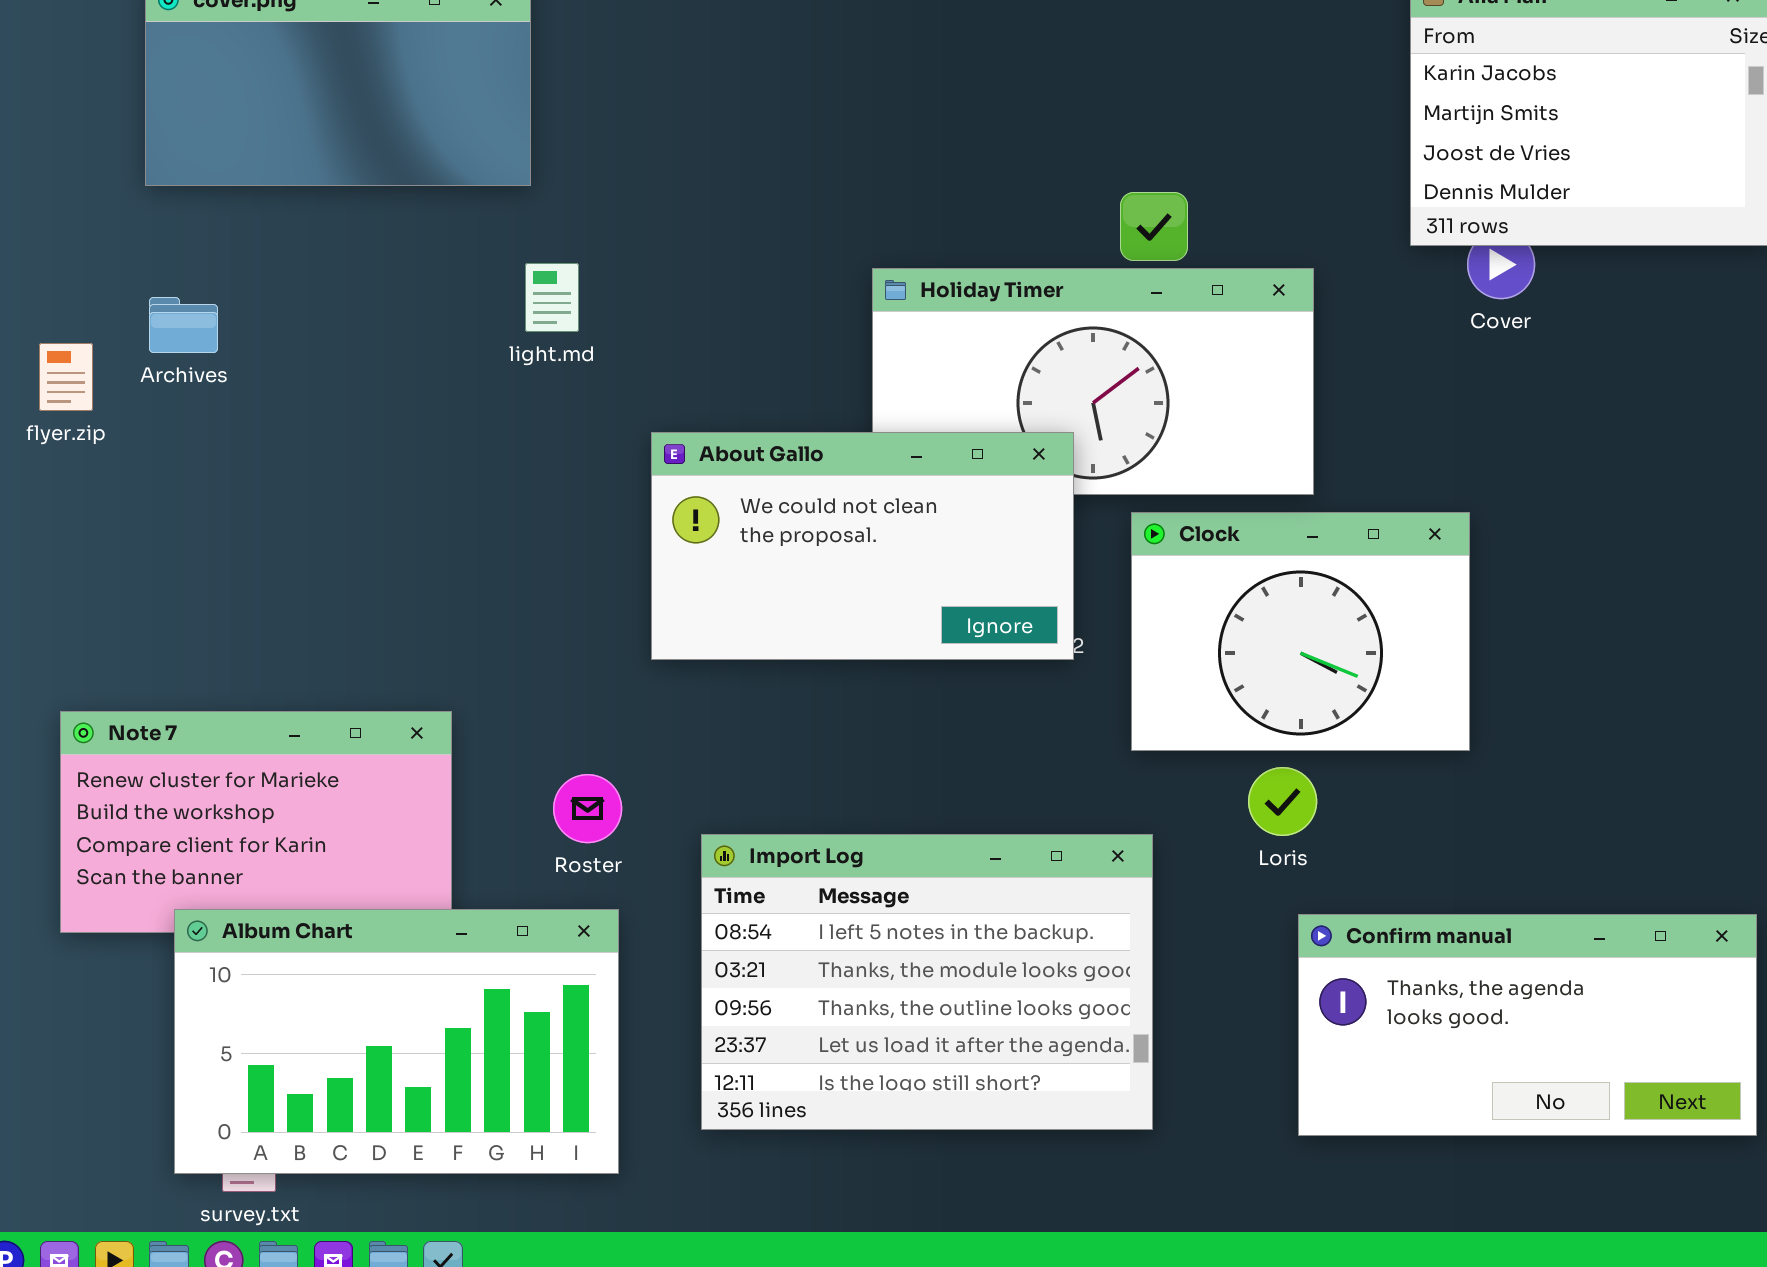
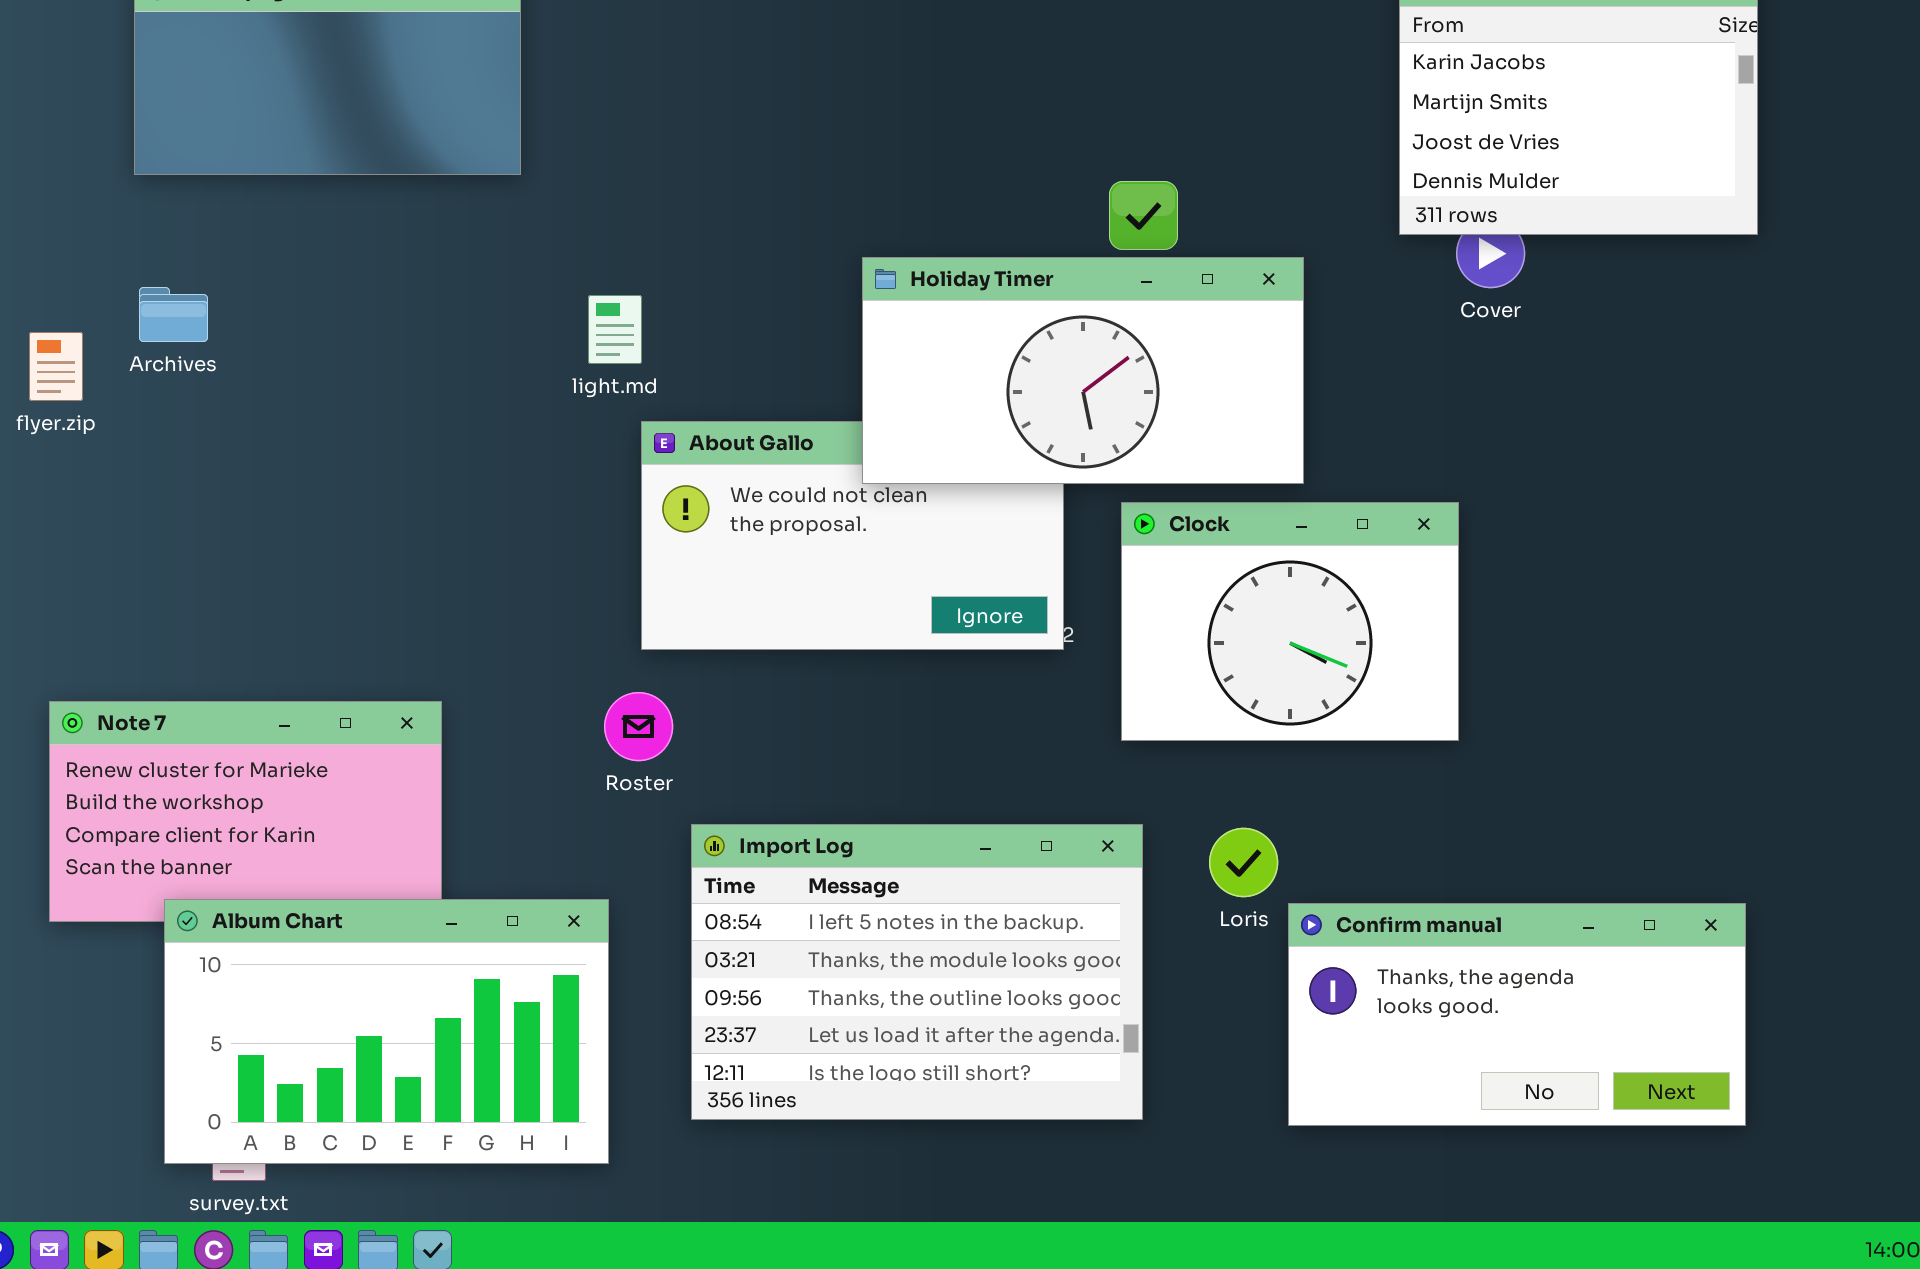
light.md: [525,263,579,332] -> [588,295,642,364], moved
Holiday Timer: [872,268,1314,495] -> [862,257,1304,484], raised
Loris: [1248,767,1317,836] -> [1209,828,1278,897], moved
Roster: [553,774,622,843] -> [604,692,673,761], moved

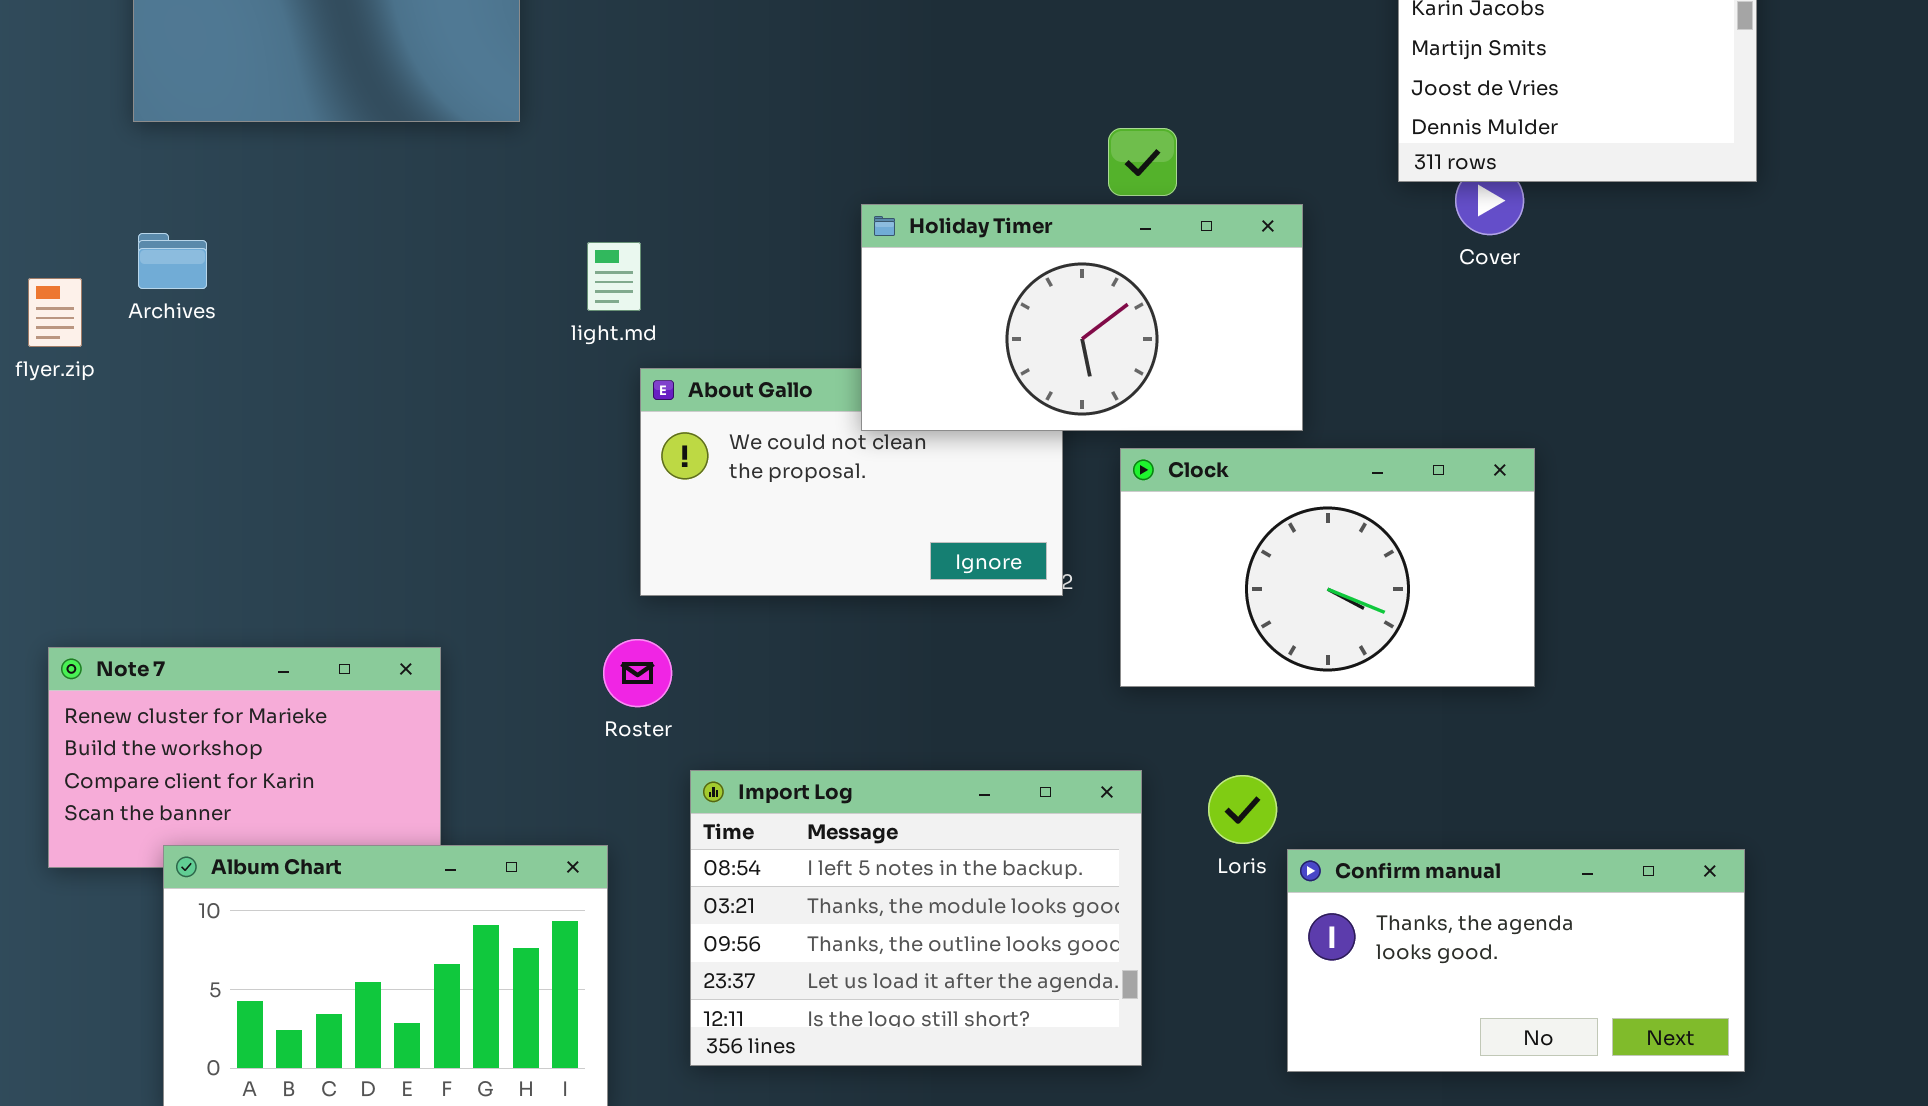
Clock: [1121,502,1459,741] -> [1120,448,1535,687], resized

